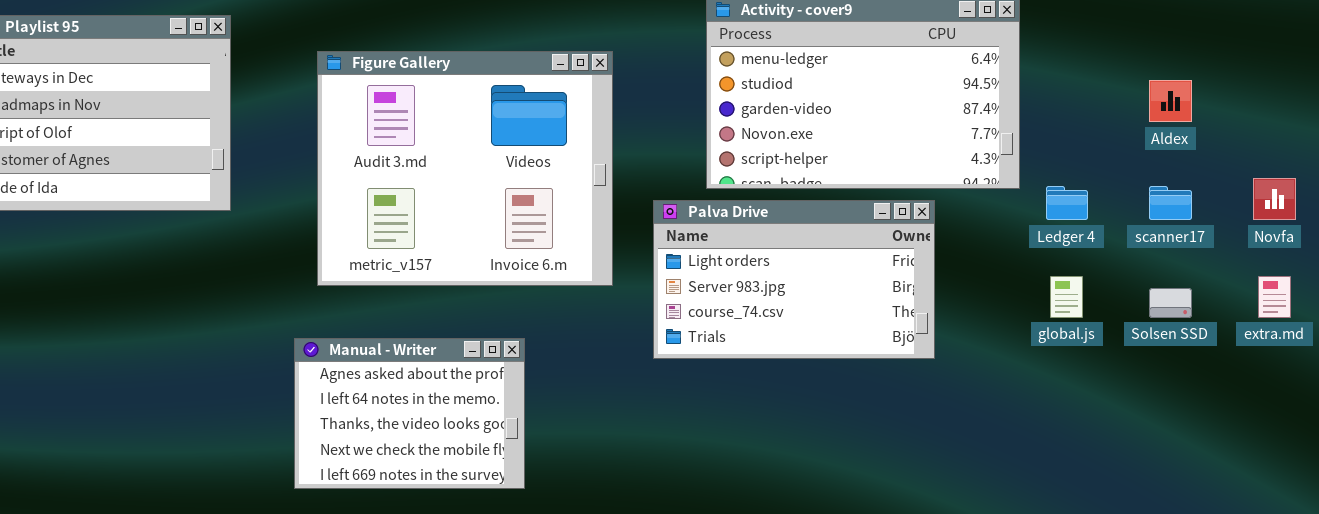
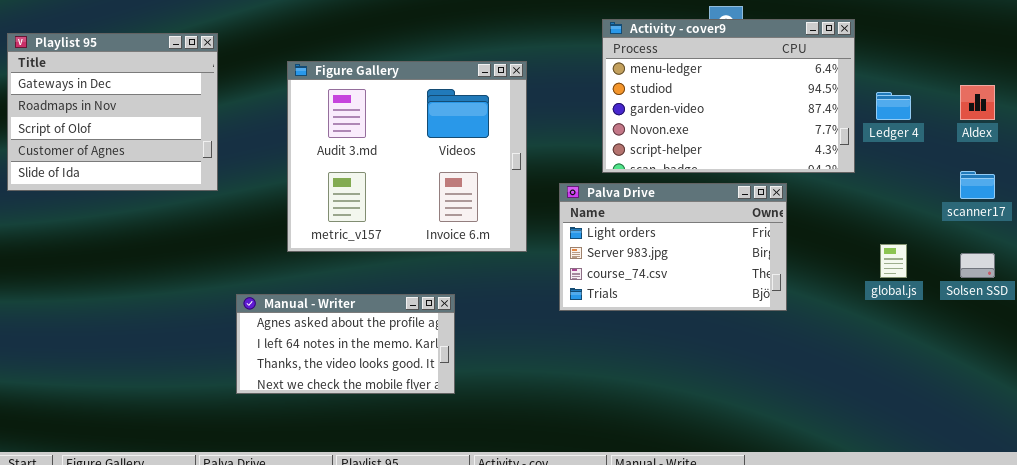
Ledger 4: [1046,186,1088,220] -> [876,92,911,120], moved
Manual - Writer: [294,338,525,489] -> [236,294,455,394], resized

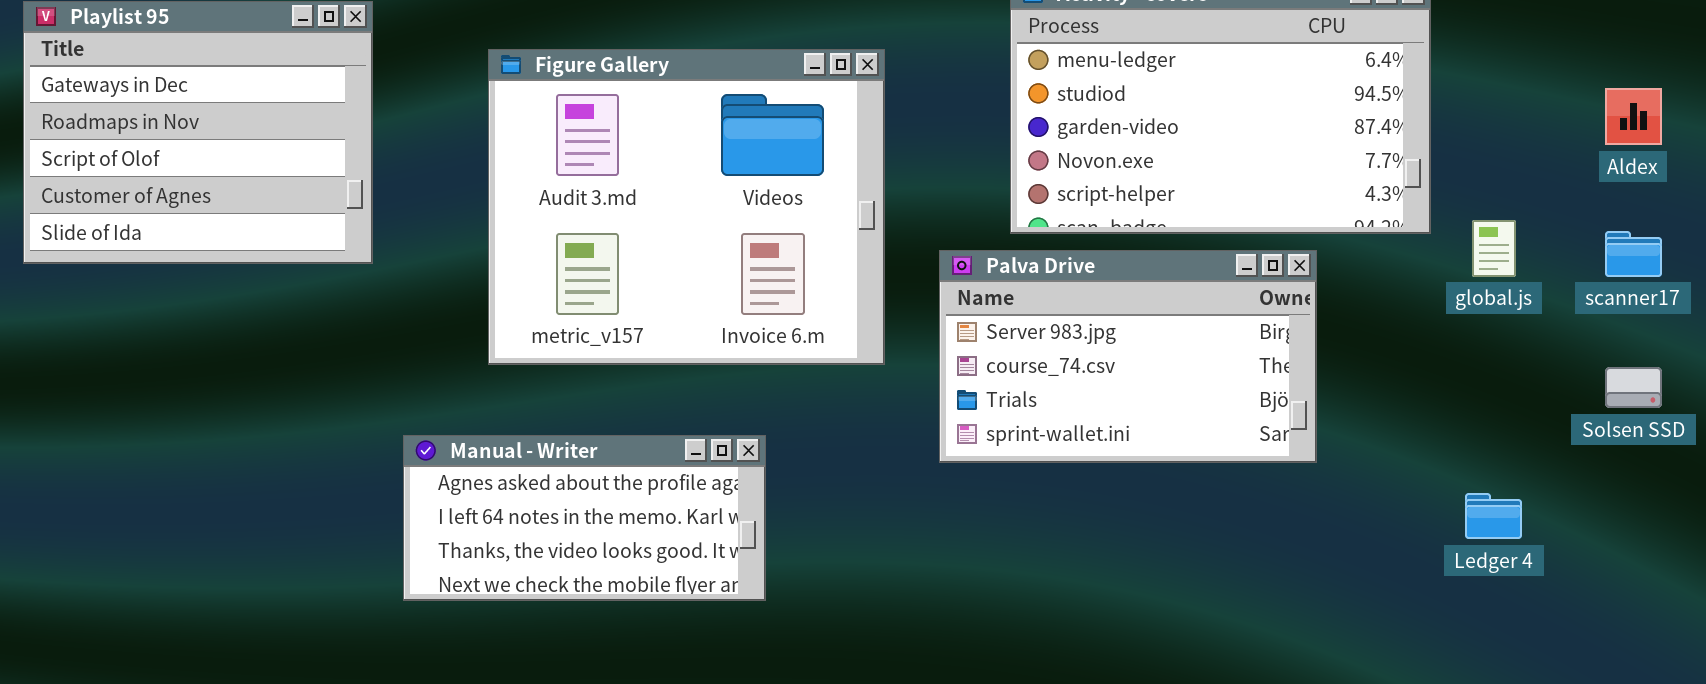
Ledger 4: [876,92,911,120] -> [1465,493,1522,539], moved
Palva Drive: [559,183,787,311] -> [939,250,1317,463], scrolled down 1 row
global.js: [880,244,907,278] -> [1472,220,1516,277], moved

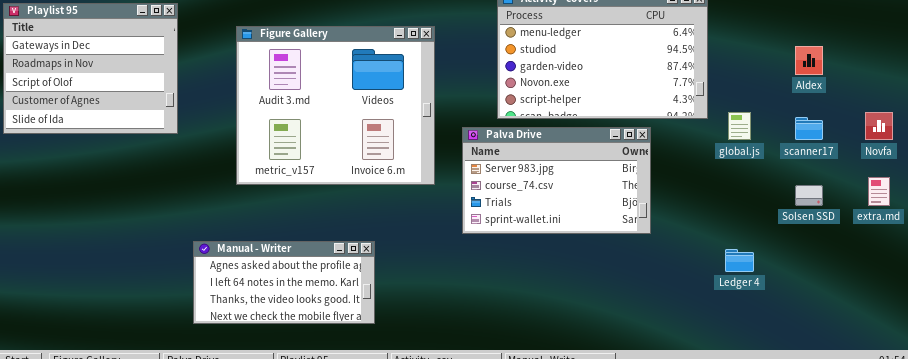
Manual - Writer: [403,435,766,601] -> [193,241,375,324], moved

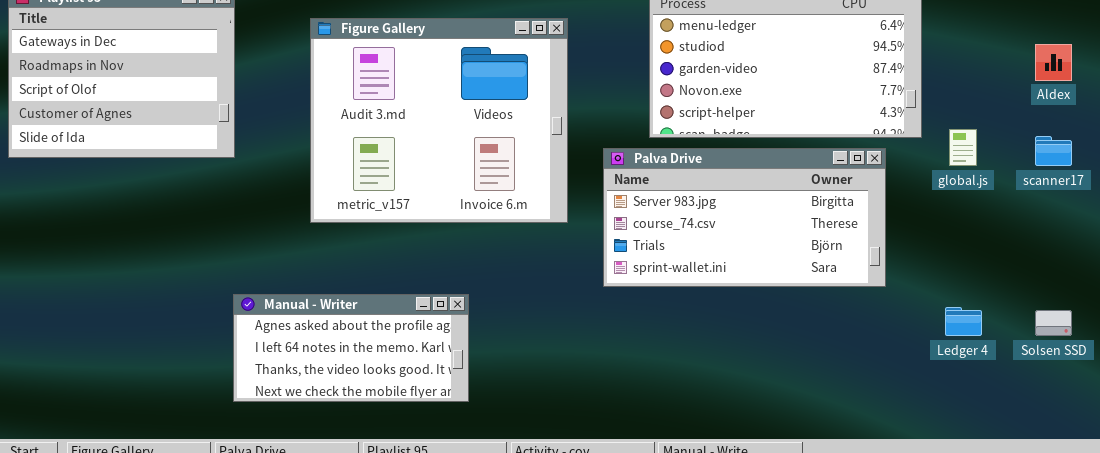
Palva Drive: [462,127,651,234] -> [603,148,886,287], resized
Solsen SSD: [795,185,823,206] -> [1035,310,1072,336], moved
Manual - Writer: [193,241,375,324] -> [233,294,469,402], moved

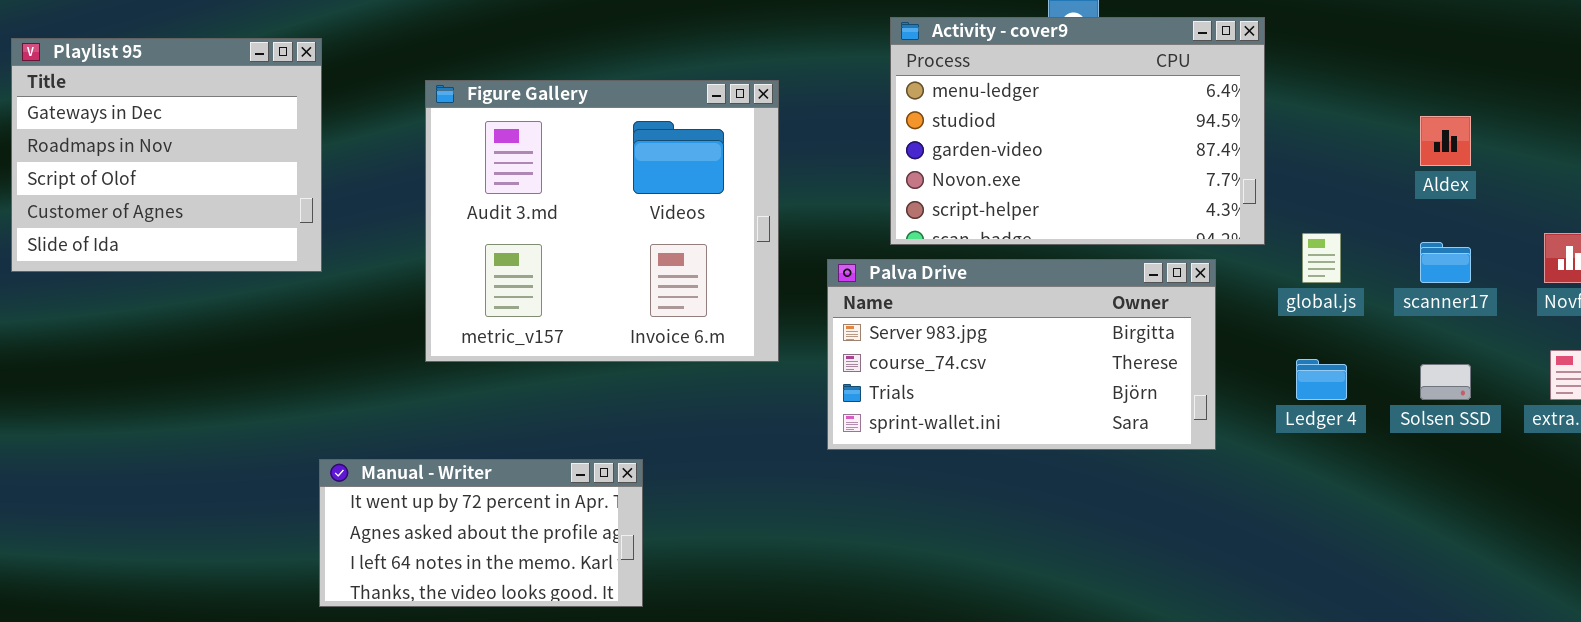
Manual - Writer: [233,294,469,402] -> [319,459,643,607], scrolled up 1 row
Ledger 4: [945,307,982,336] -> [1296,359,1347,400], moved
Solsen SSD: [1035,310,1072,336] -> [1420,364,1471,400], moved

